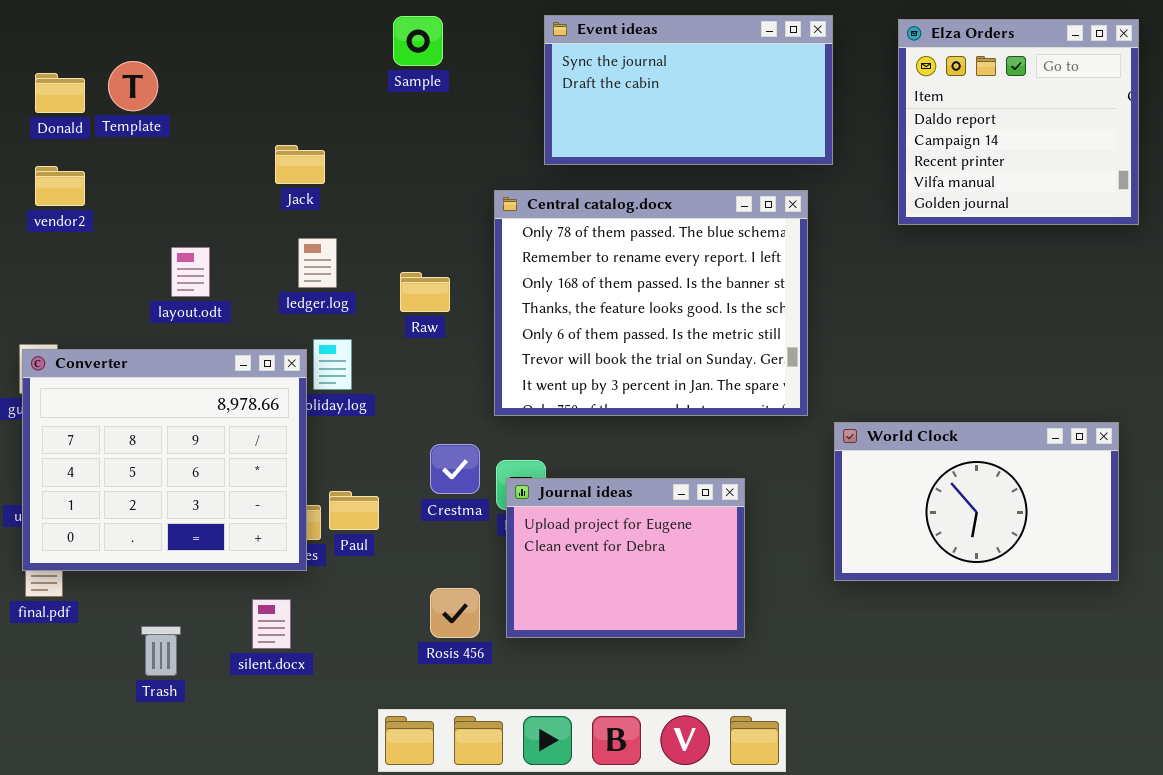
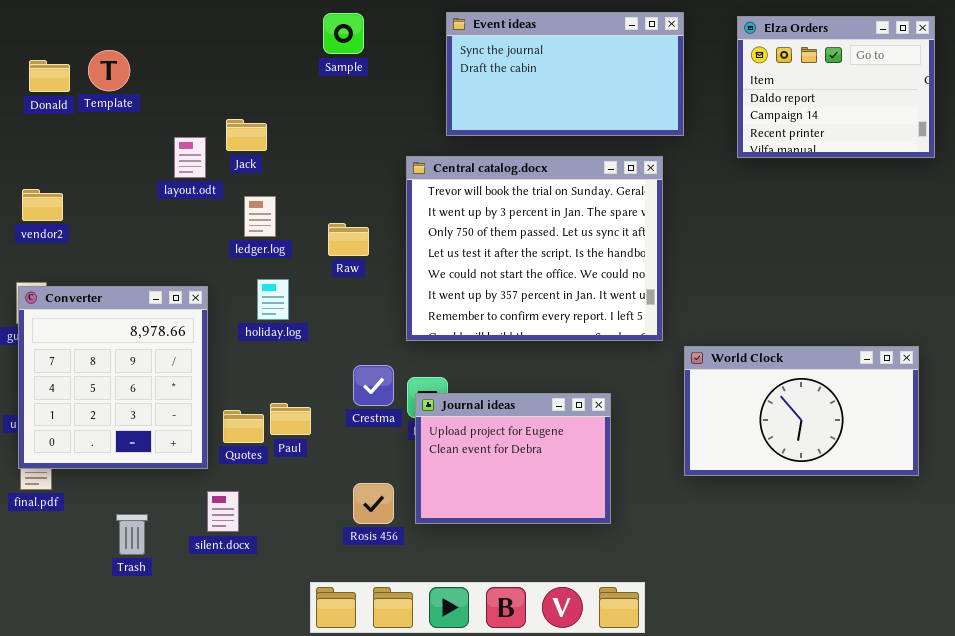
Elza Orders: [898,19,1139,225] -> [737,16,935,158], resized
vendor2: [35,166,85,206] -> [22,189,63,221], moved
Central catalog.docx: [494,190,808,416] -> [406,156,663,341], scrolled down 5 rows
layout.odt: [171,247,210,297] -> [174,137,206,178], moved
Converter: [22,349,307,571] -> [18,286,208,469], resized

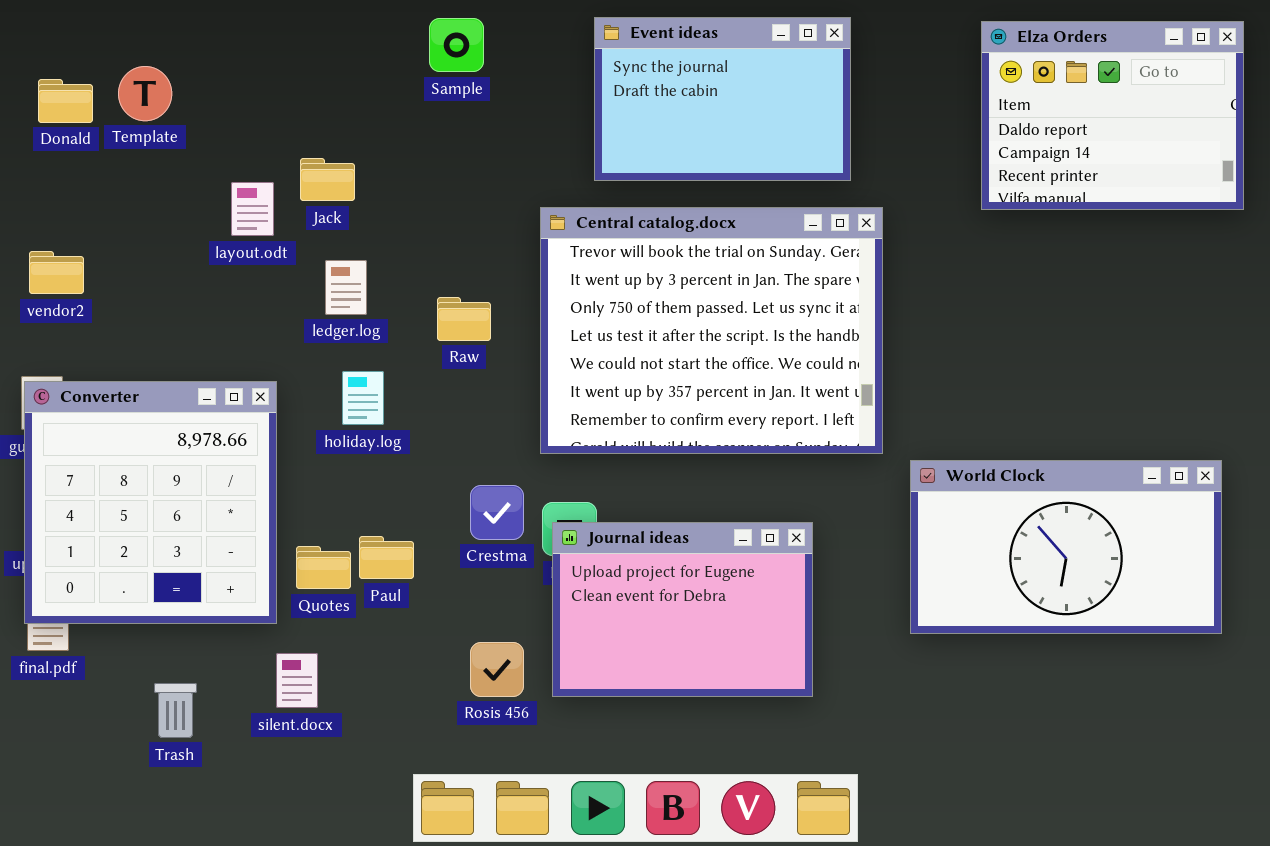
Event ideas: [446,12,684,136] -> [594,17,851,181], resized

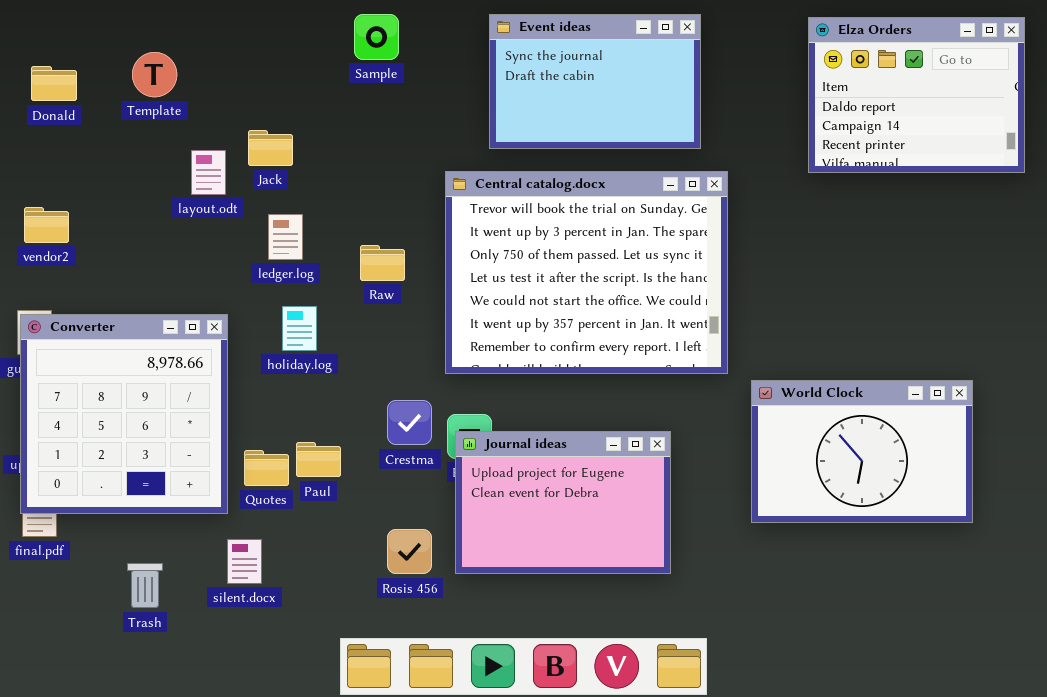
Template: [118,66,172,121] -> [132,52,177,97], moved
World Clock: [910,460,1222,634] -> [751,380,973,523], resized

